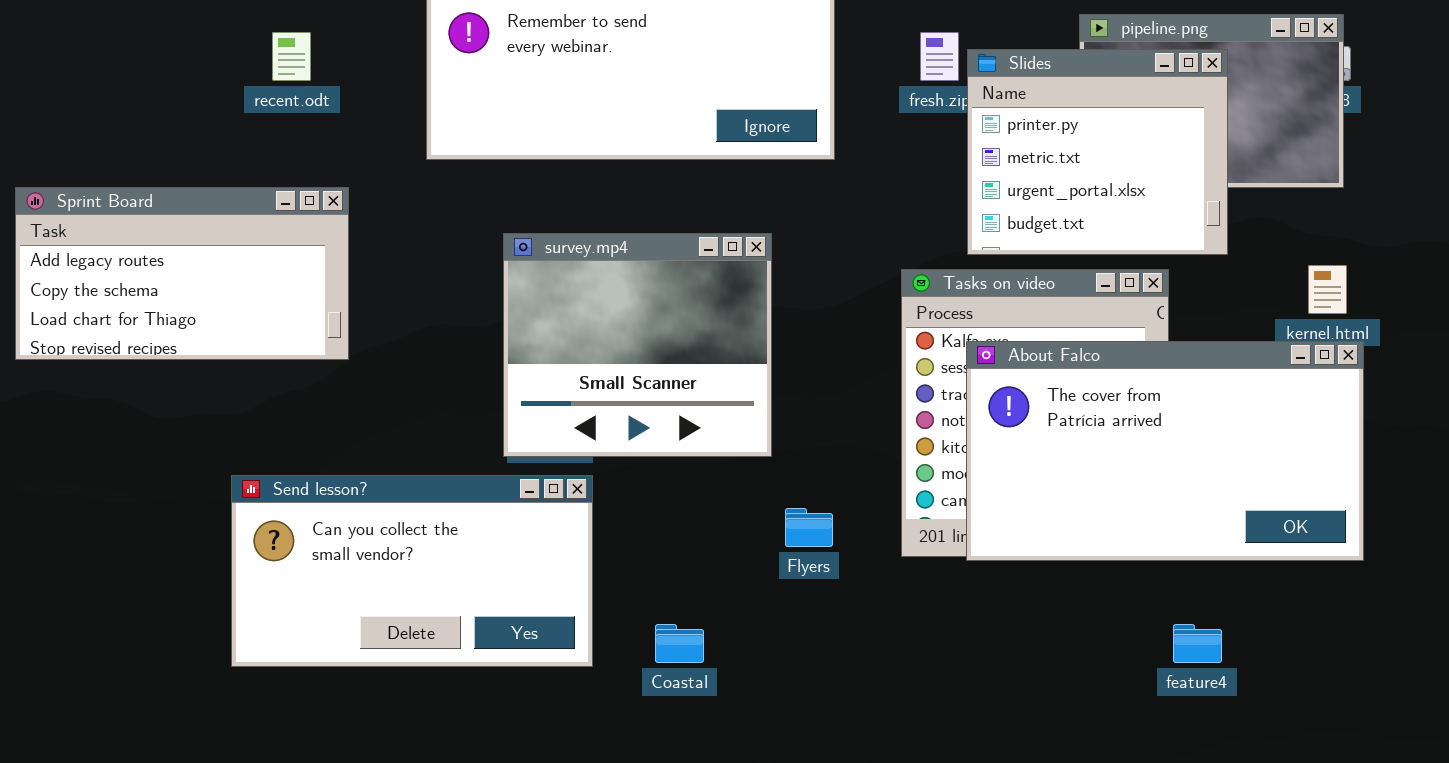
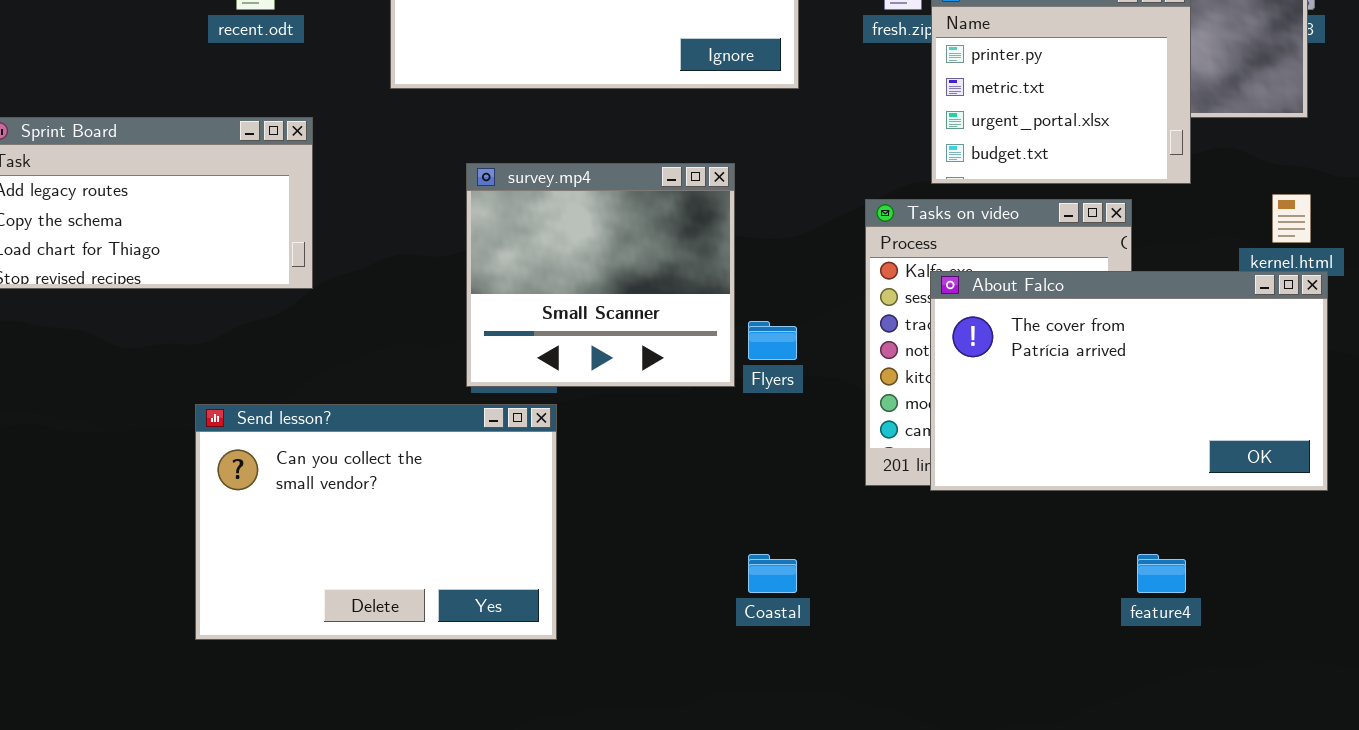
Send lesson?: [231,475,593,667] -> [195,404,557,640], resized
Flyers: [785,508,833,547] -> [748,321,797,360], moved
Coastal: [655,624,704,663] -> [748,554,797,593], moved

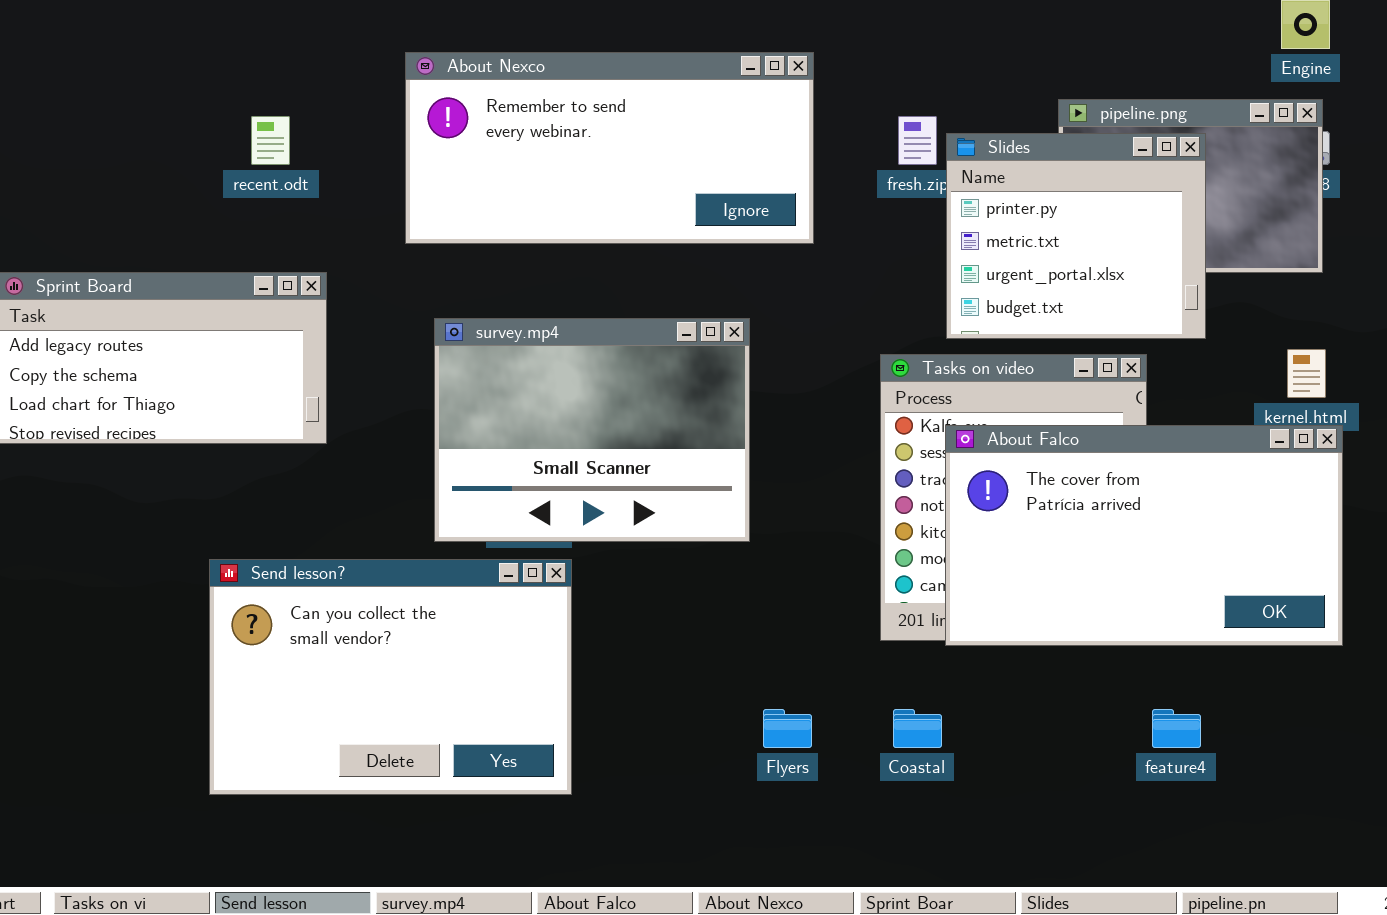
survey.mp4: [466,163,735,387] -> [434,318,750,542], resized
Flyers: [748,321,797,360] -> [763,709,812,748], moved
Coastal: [748,554,797,593] -> [893,709,942,748], moved

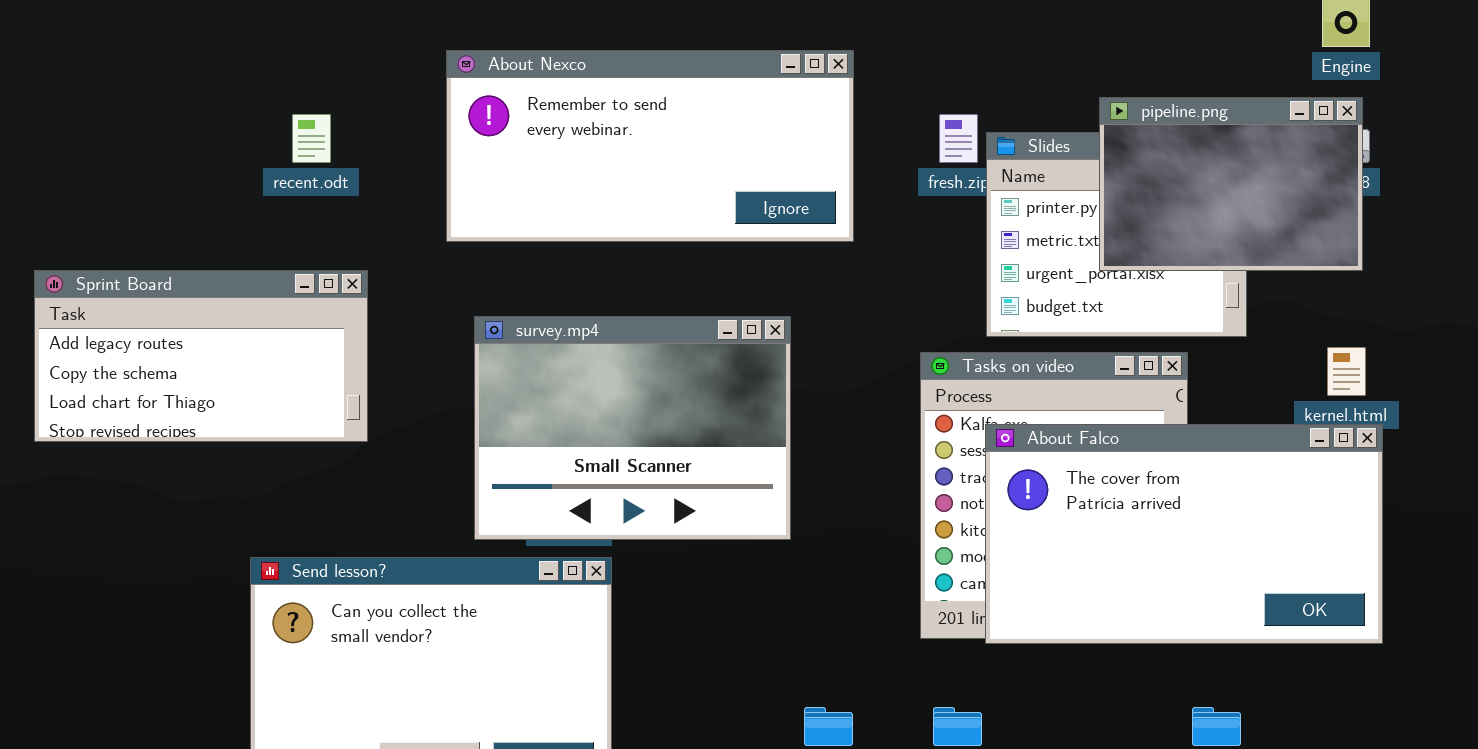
pipeline.png: [1058,99,1323,273] -> [1099,97,1363,271], raised

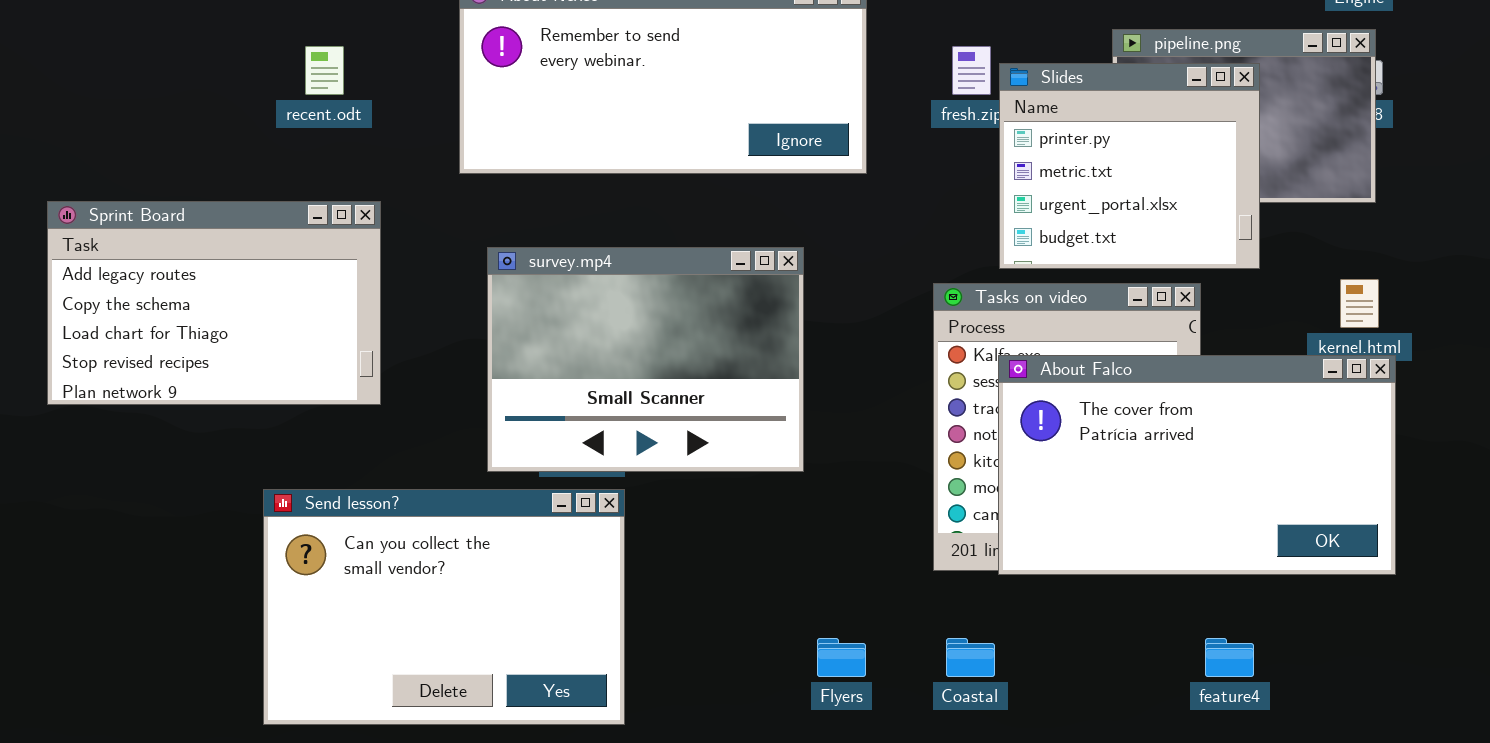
Slides: [986,132,1247,337] -> [999,63,1260,269], raised
Sprint Board: [34,270,368,442] -> [47,201,381,405], resized

